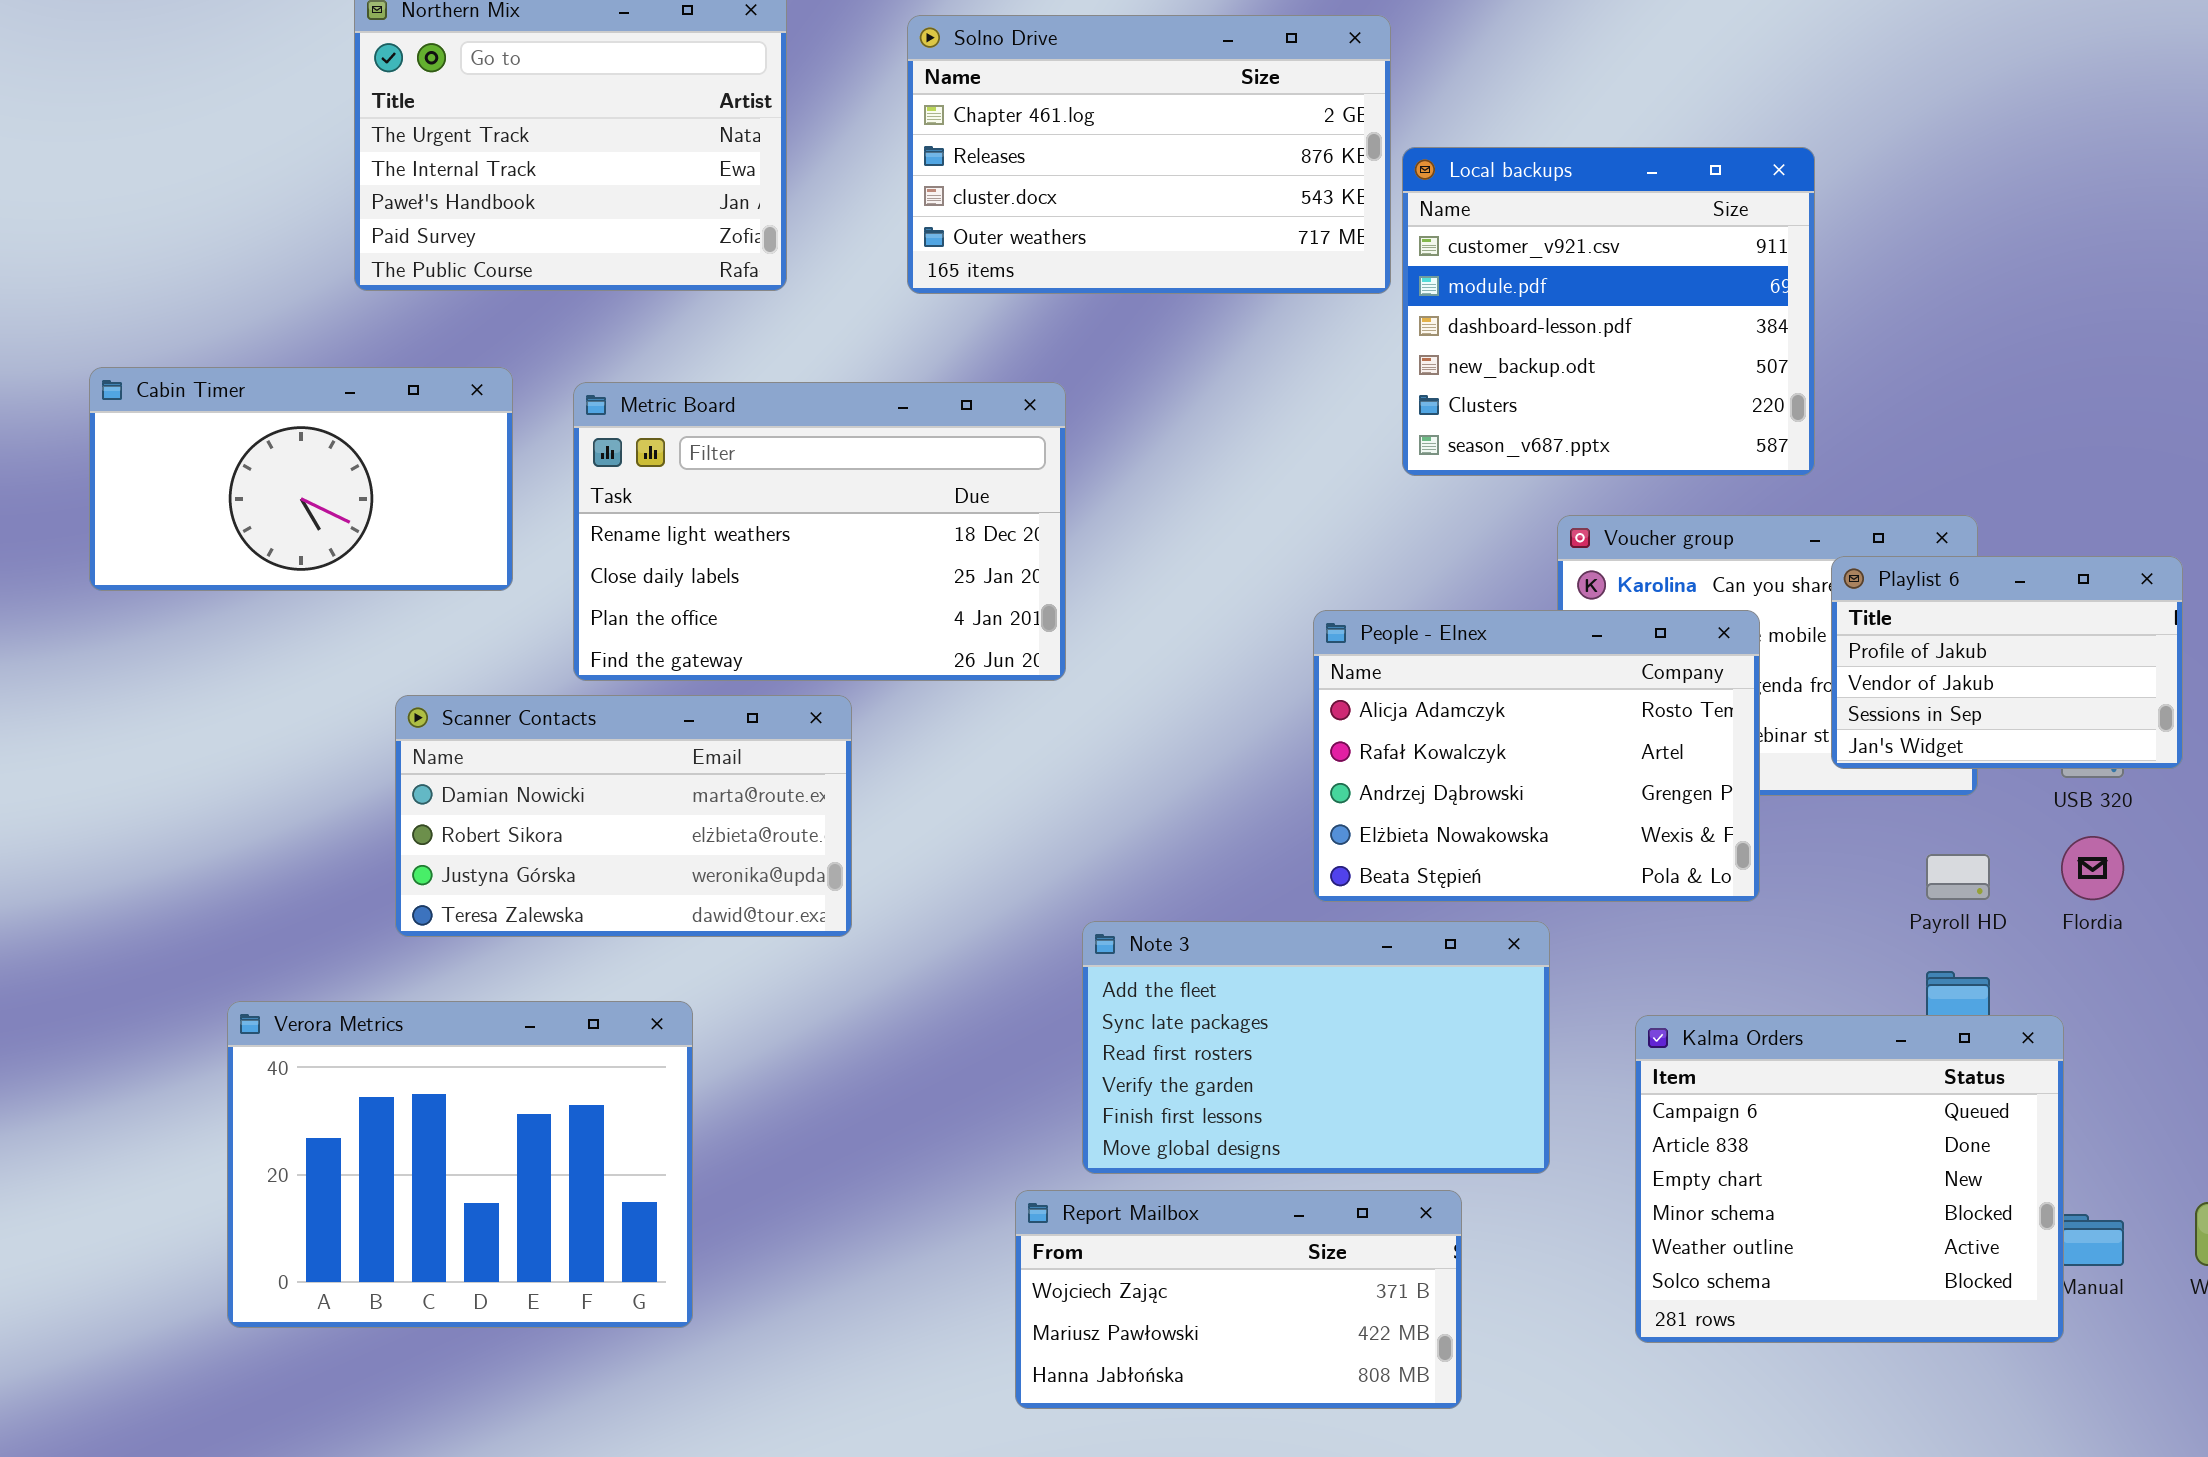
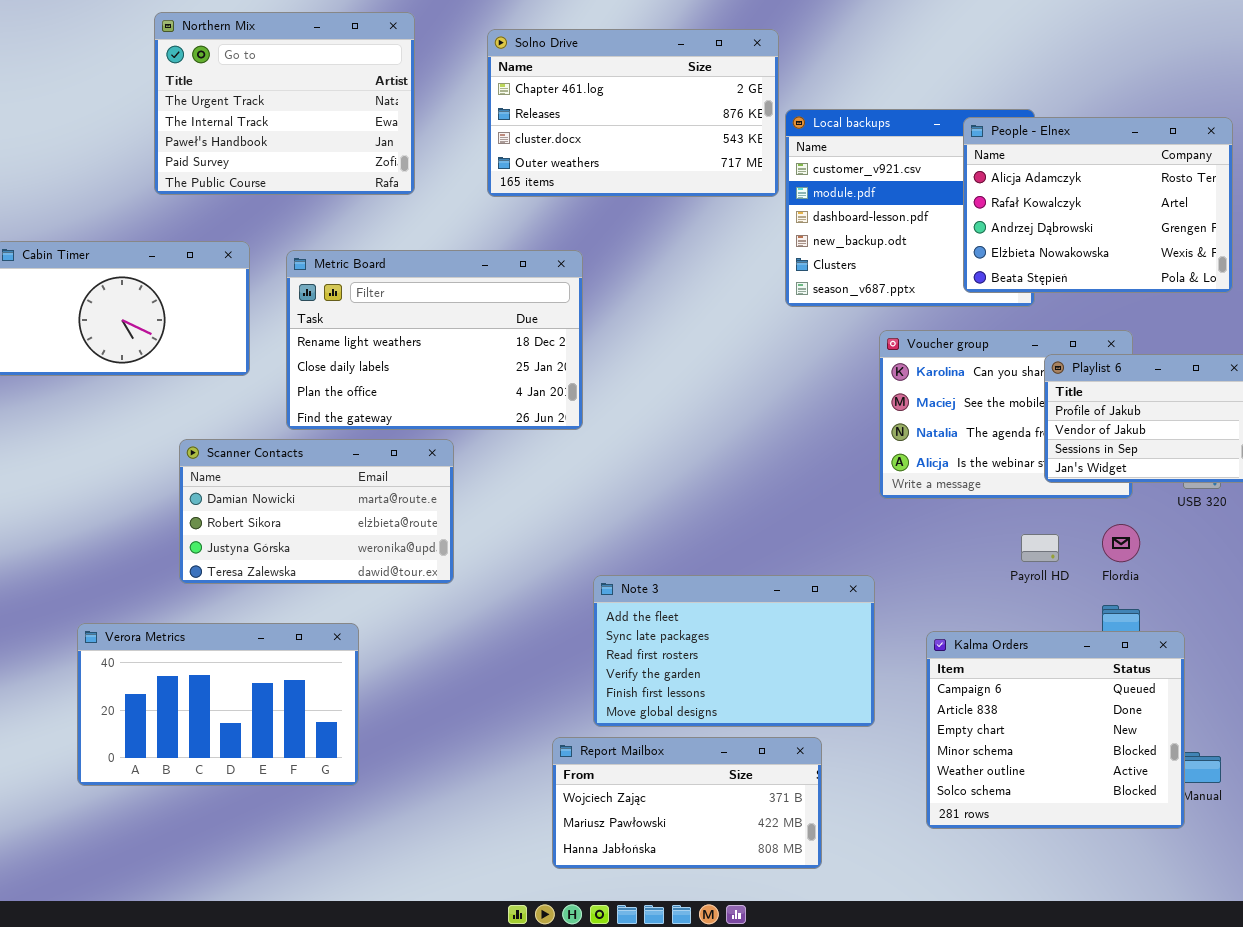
People - Elnex: [1313,610,1760,902] -> [963,117,1233,293], moved
Flordia: [2061,836,2124,900] -> [1102,524,1140,562], moved
Payroll HD: [1926,854,1990,900] -> [1021,534,1059,562], moved
Verora Metrics: [227,1001,693,1328] -> [77,623,359,786], resized

